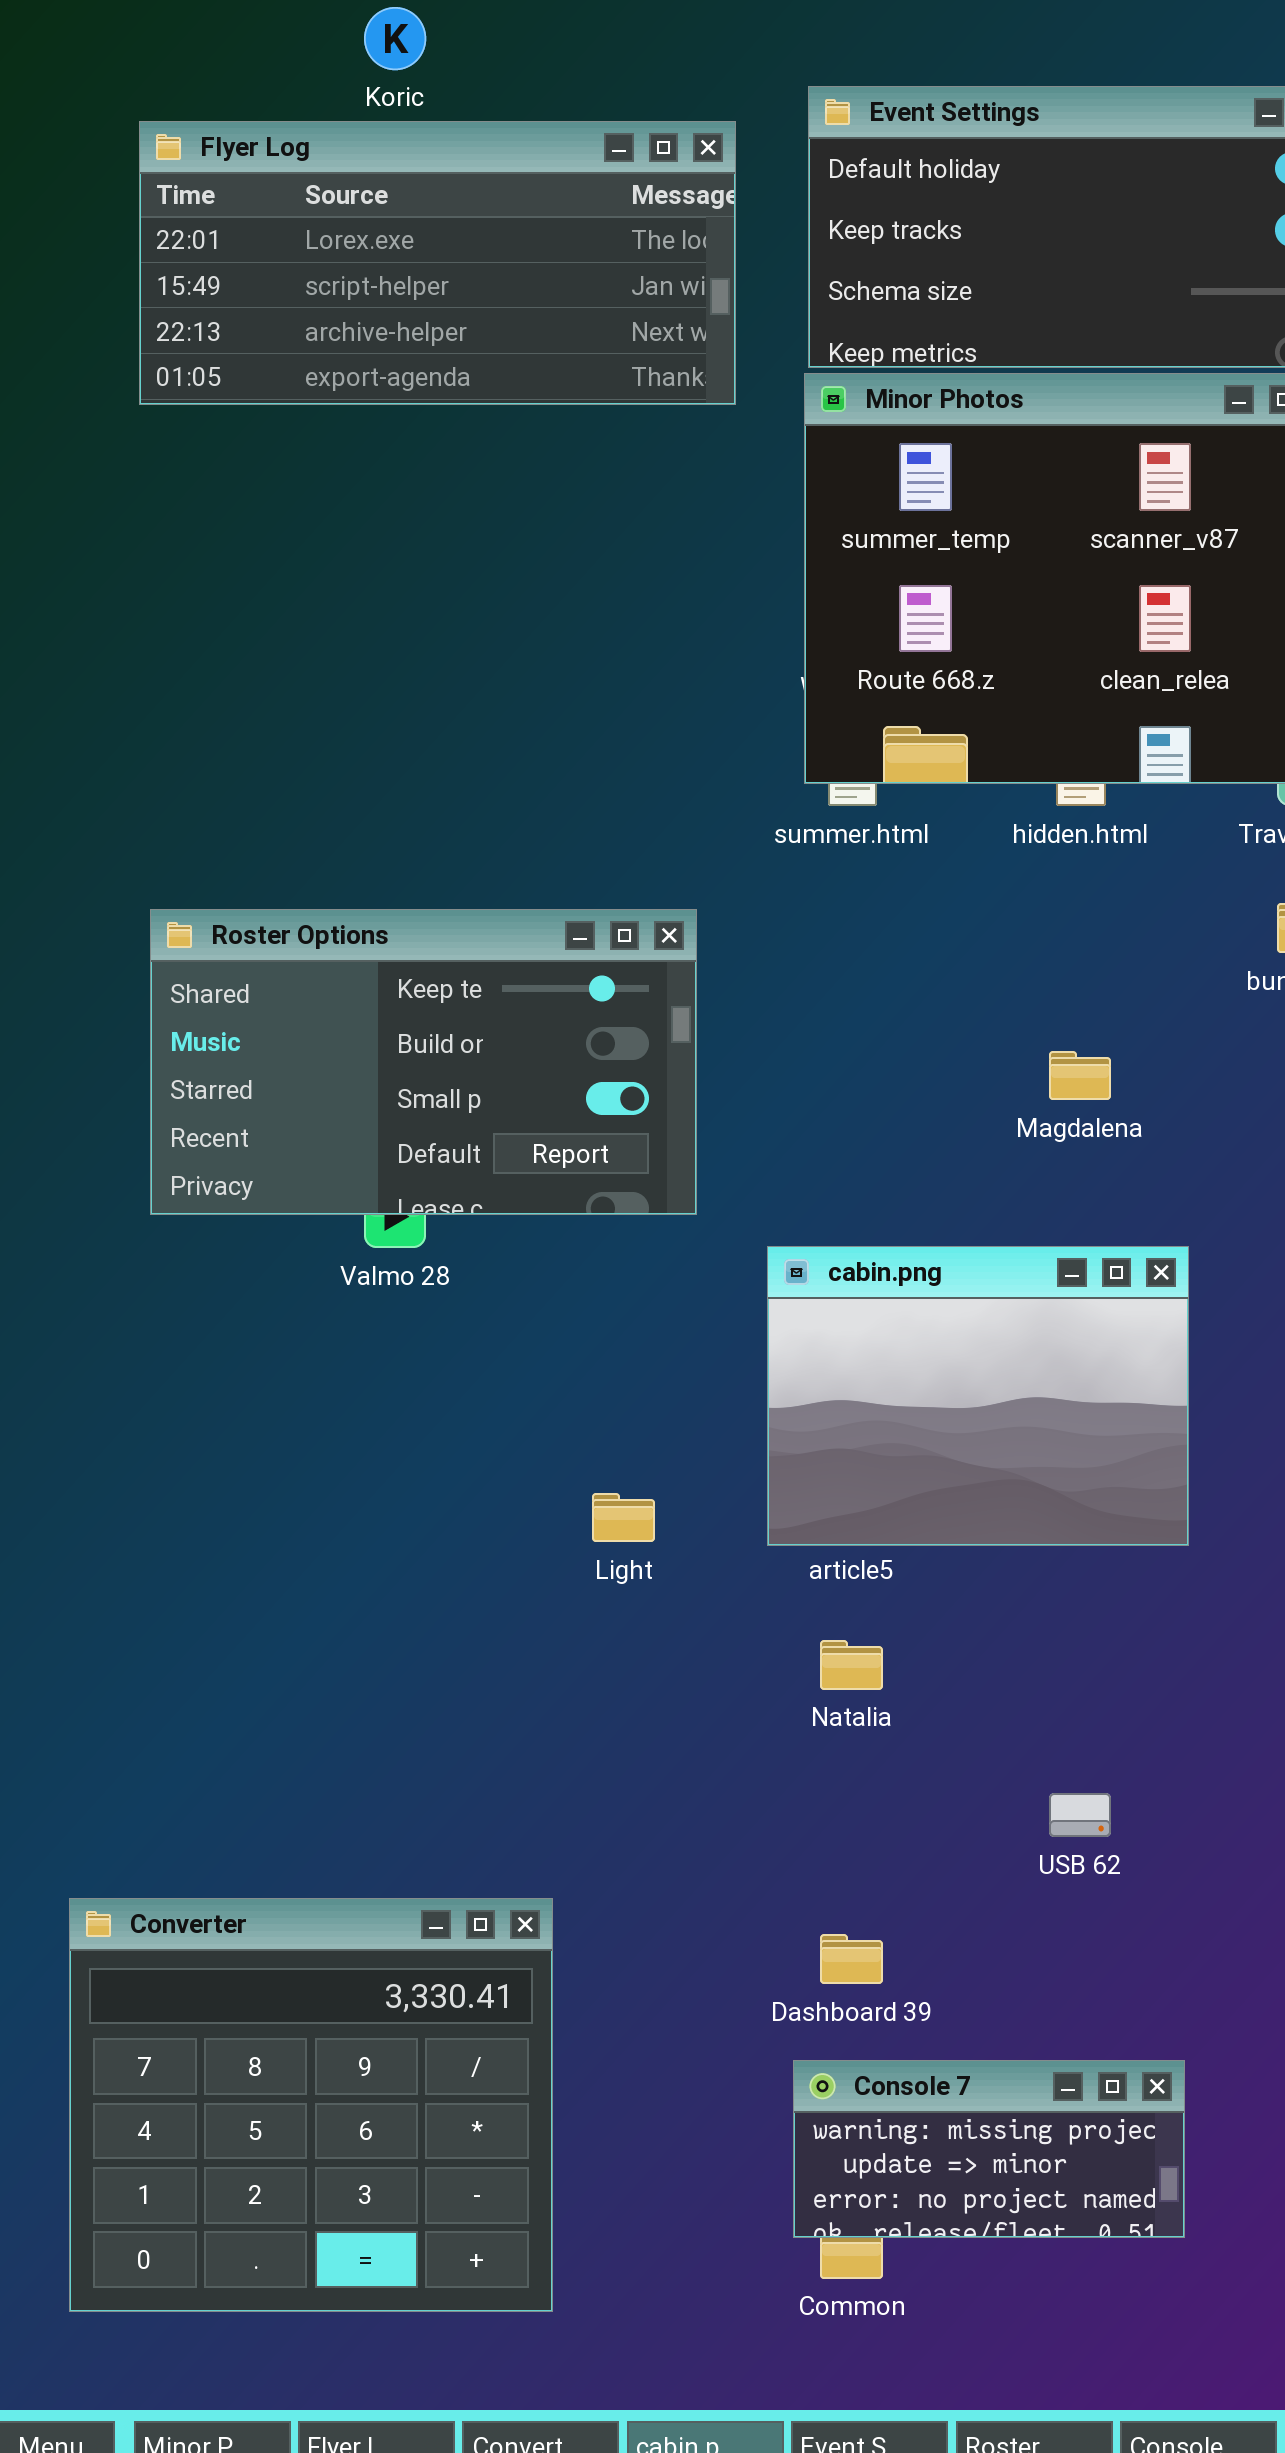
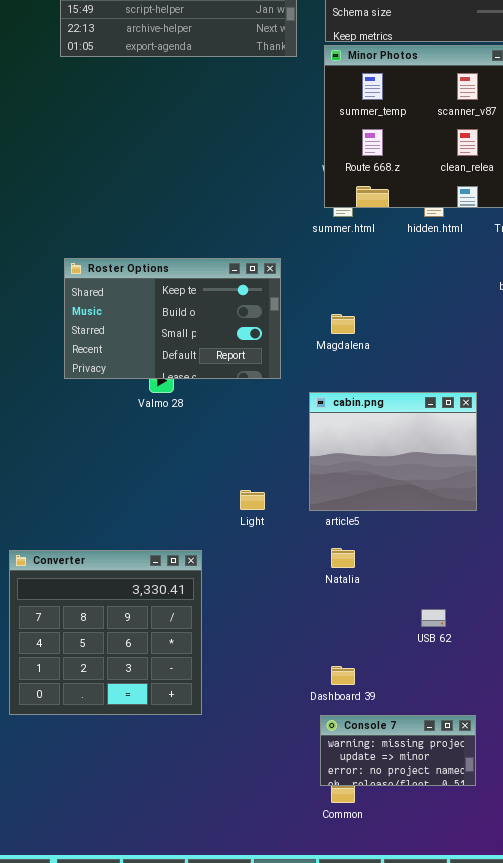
Magdalena: [1049,1051,1111,1100] -> [331,314,355,334], moved
Converter: [69,1898,553,2312] -> [9,550,202,715], moved

